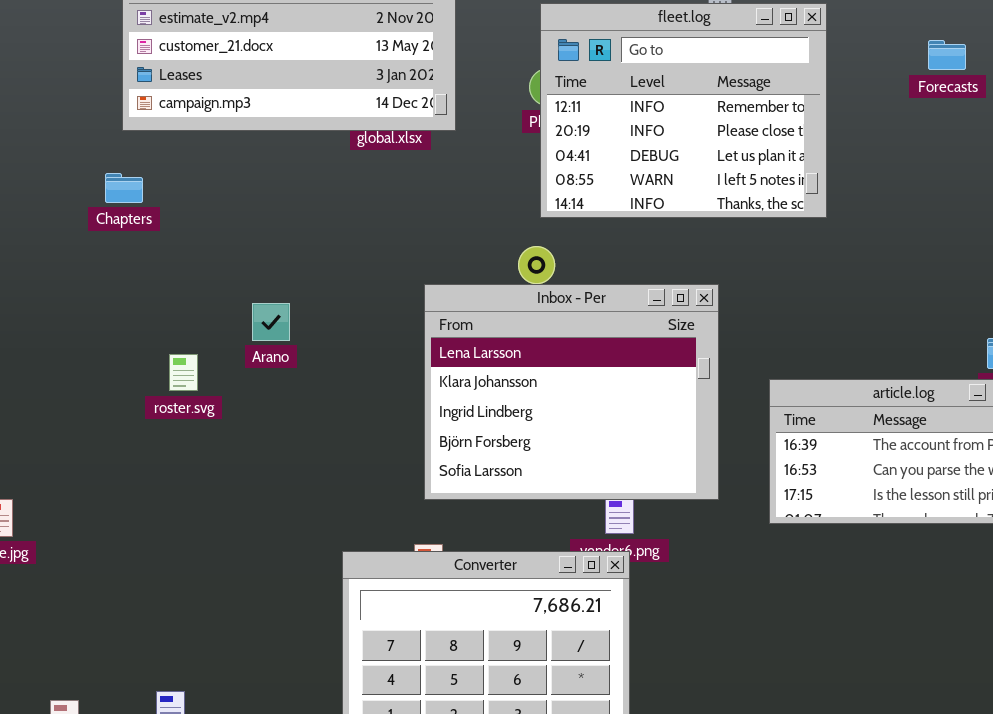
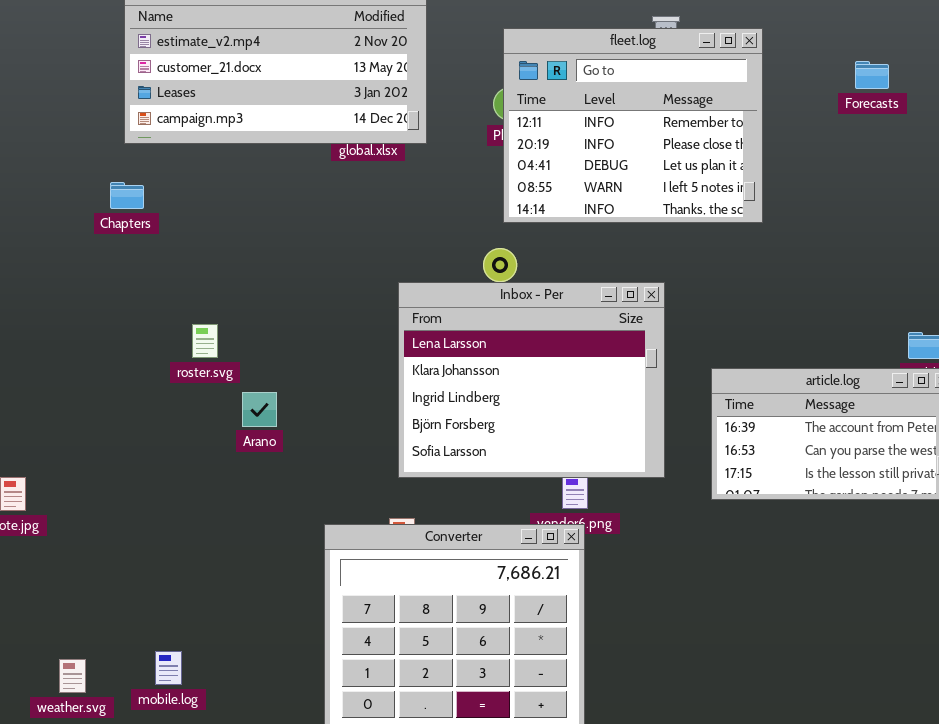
Arano: [252,303,290,341] -> [242,392,277,427], moved
roster.svg: [169,354,198,391] -> [192,324,218,358], moved

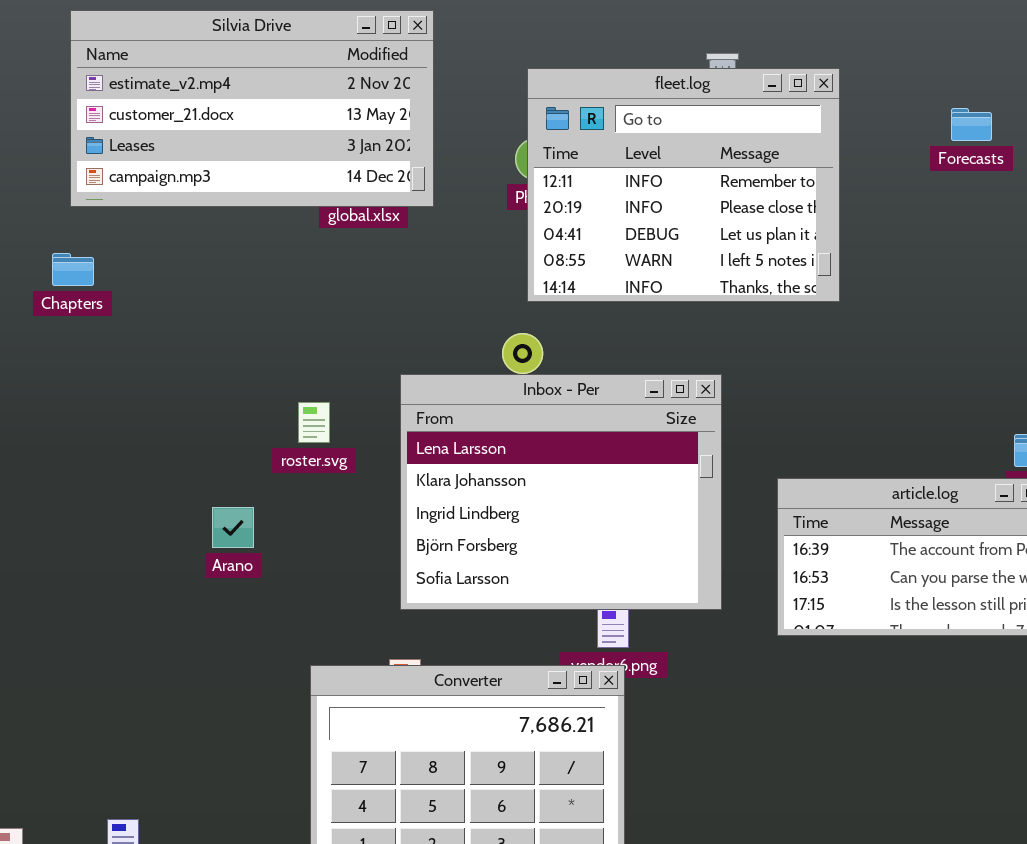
roster.svg: [192,324,218,358] -> [298,402,330,443], moved

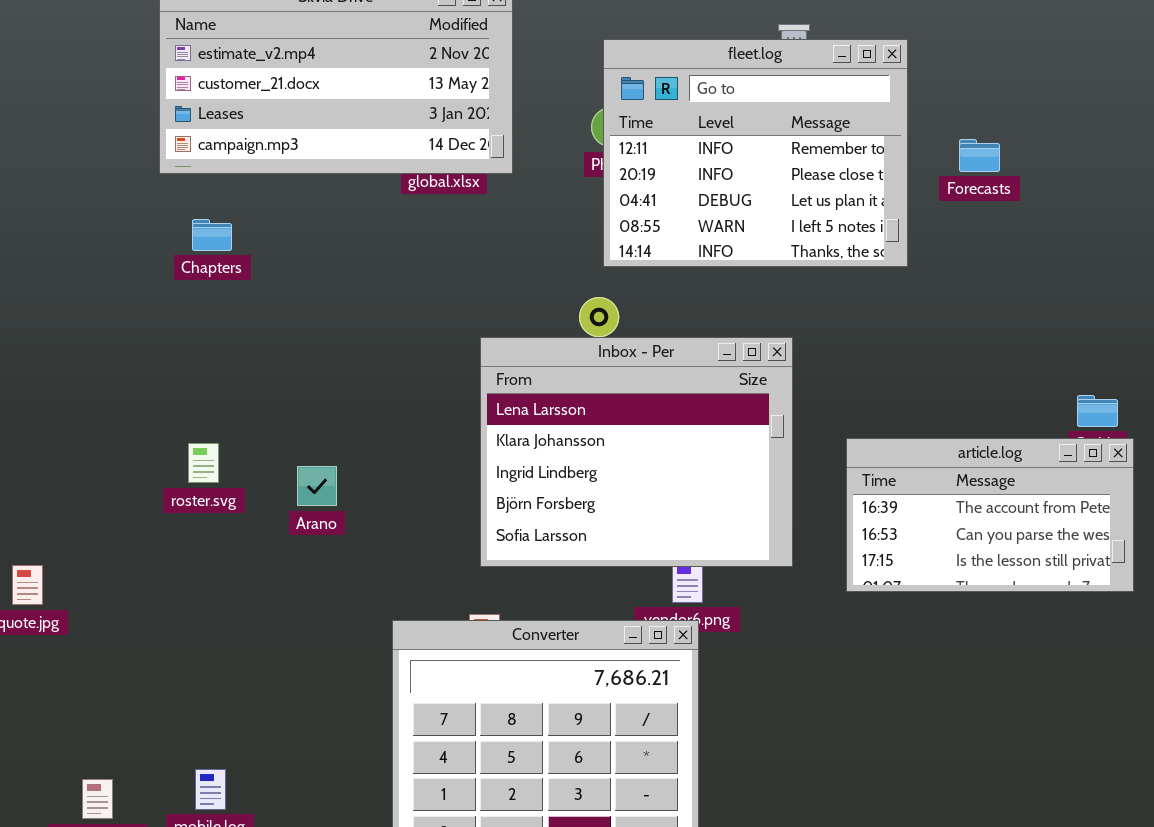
Forecasts: [951,108,992,141] -> [959,139,1000,172], moved
Chapters: [52,253,94,286] -> [192,219,232,251], moved
roster.svg: [298,402,330,443] -> [188,443,219,483], moved

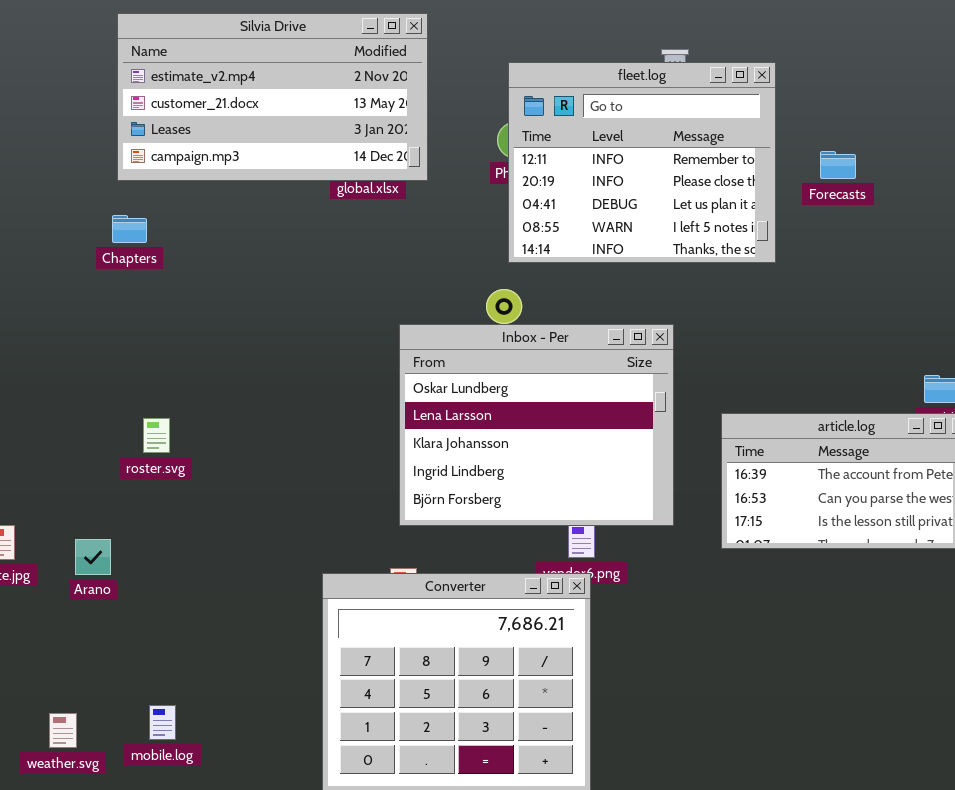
Chapters: [192,219,232,251] -> [112,215,147,243], moved
Inbox - Per: [480,337,793,567] -> [399,324,674,526], scrolled up 1 row
Arano: [297,466,337,506] -> [75,539,111,575], moved

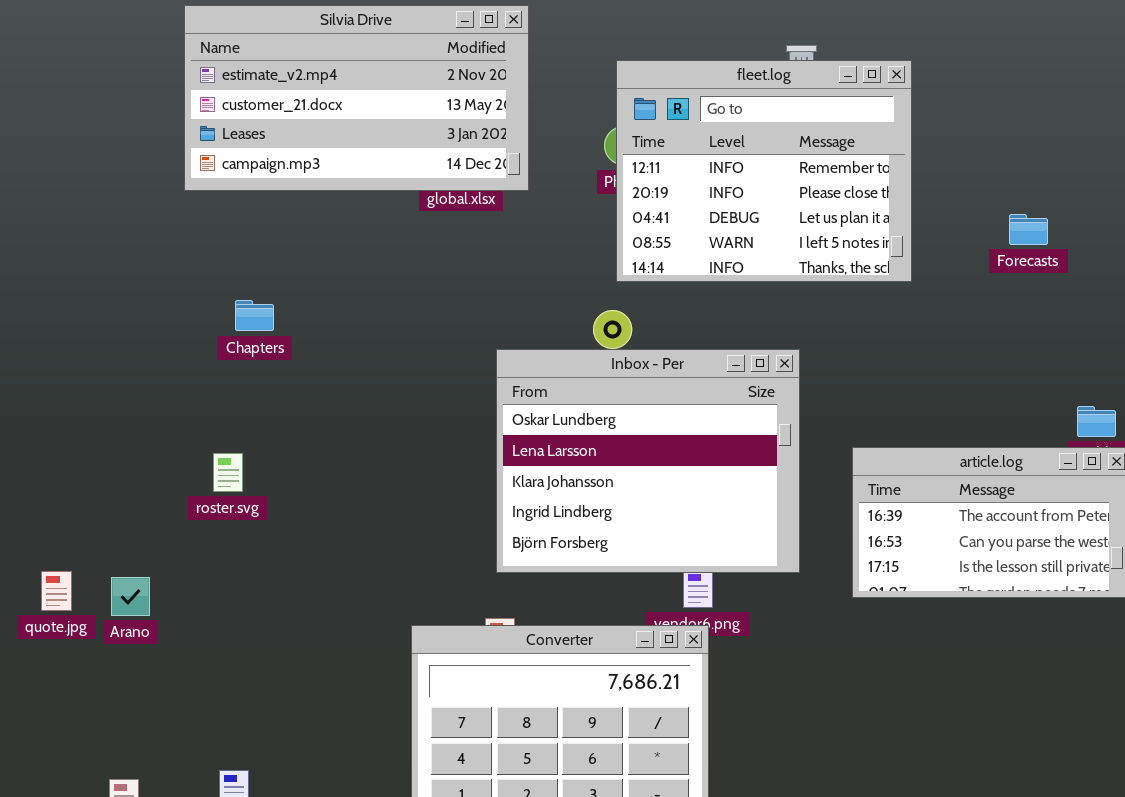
Forecasts: [820,151,856,179] -> [1009,214,1048,245], moved
Chapters: [112,215,147,243] -> [235,300,274,331], moved
Arano: [75,539,111,575] -> [111,577,150,616], moved

